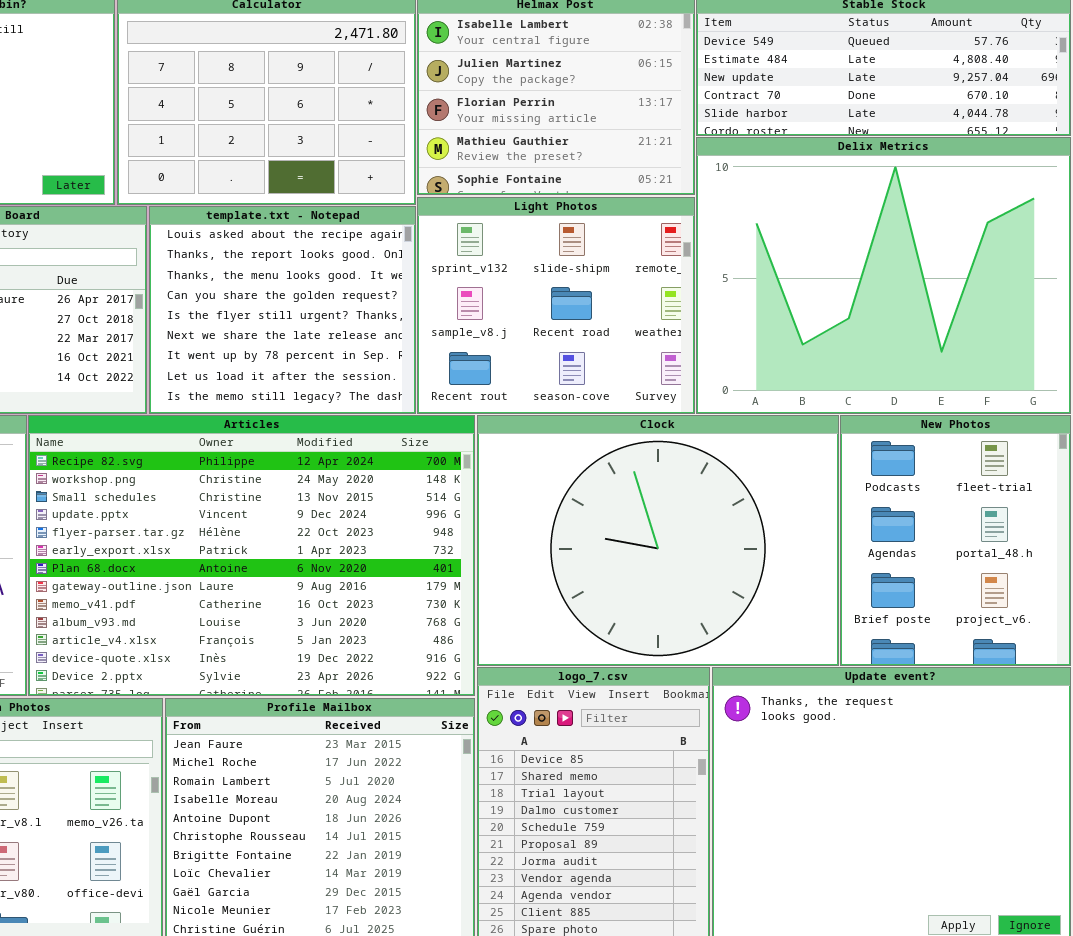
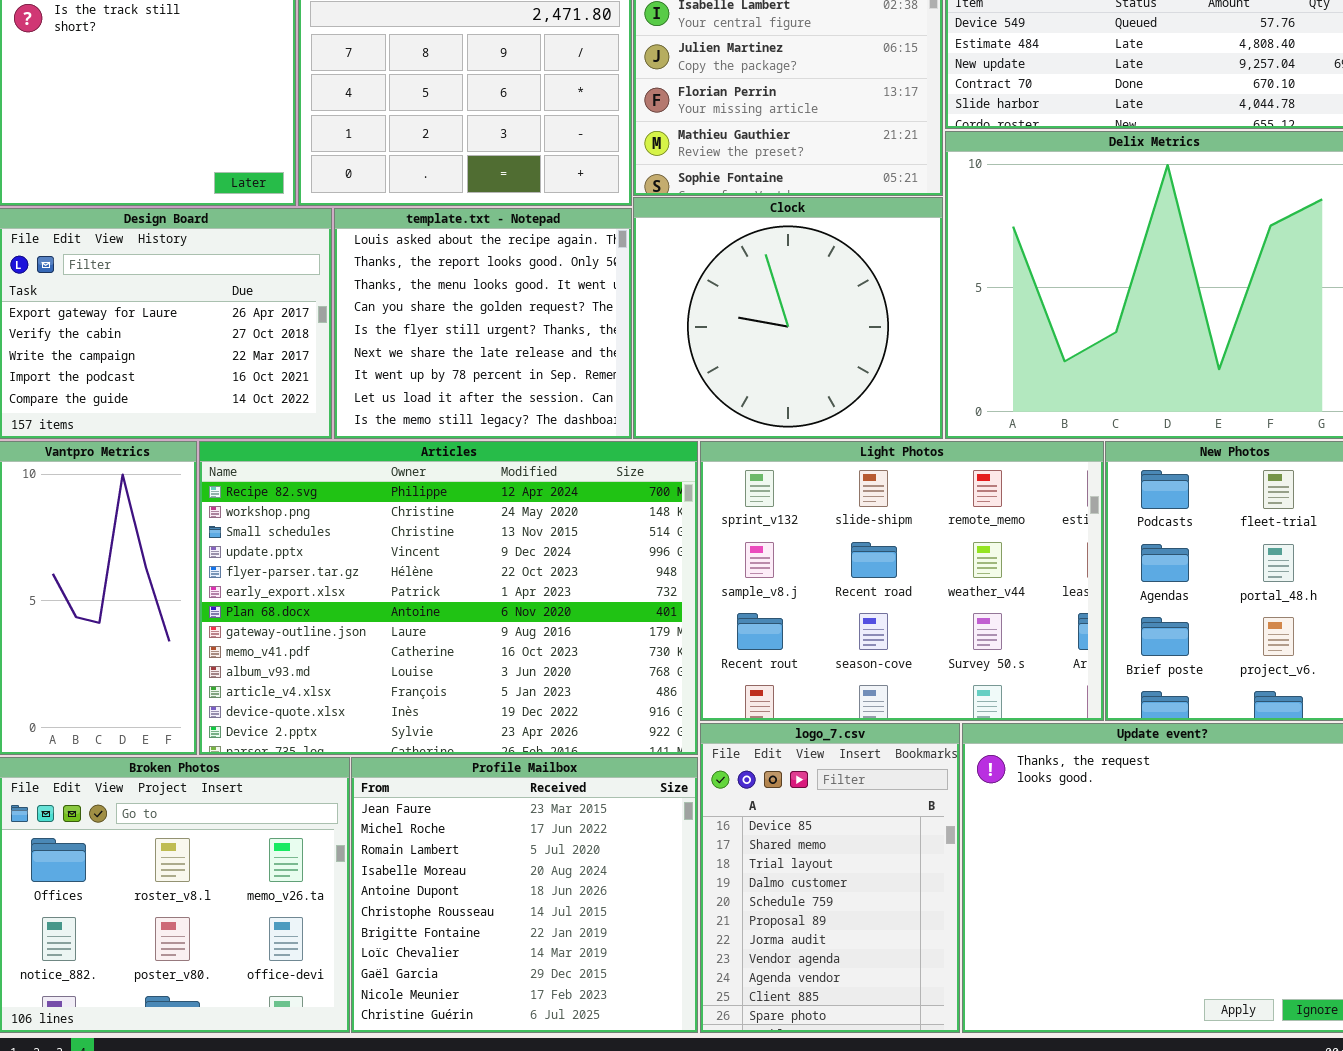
Light Photos: [417,197,695,414] -> [700,441,1104,721], moved, resized
Clock: [477,415,839,666] -> [633,197,943,439], moved, resized

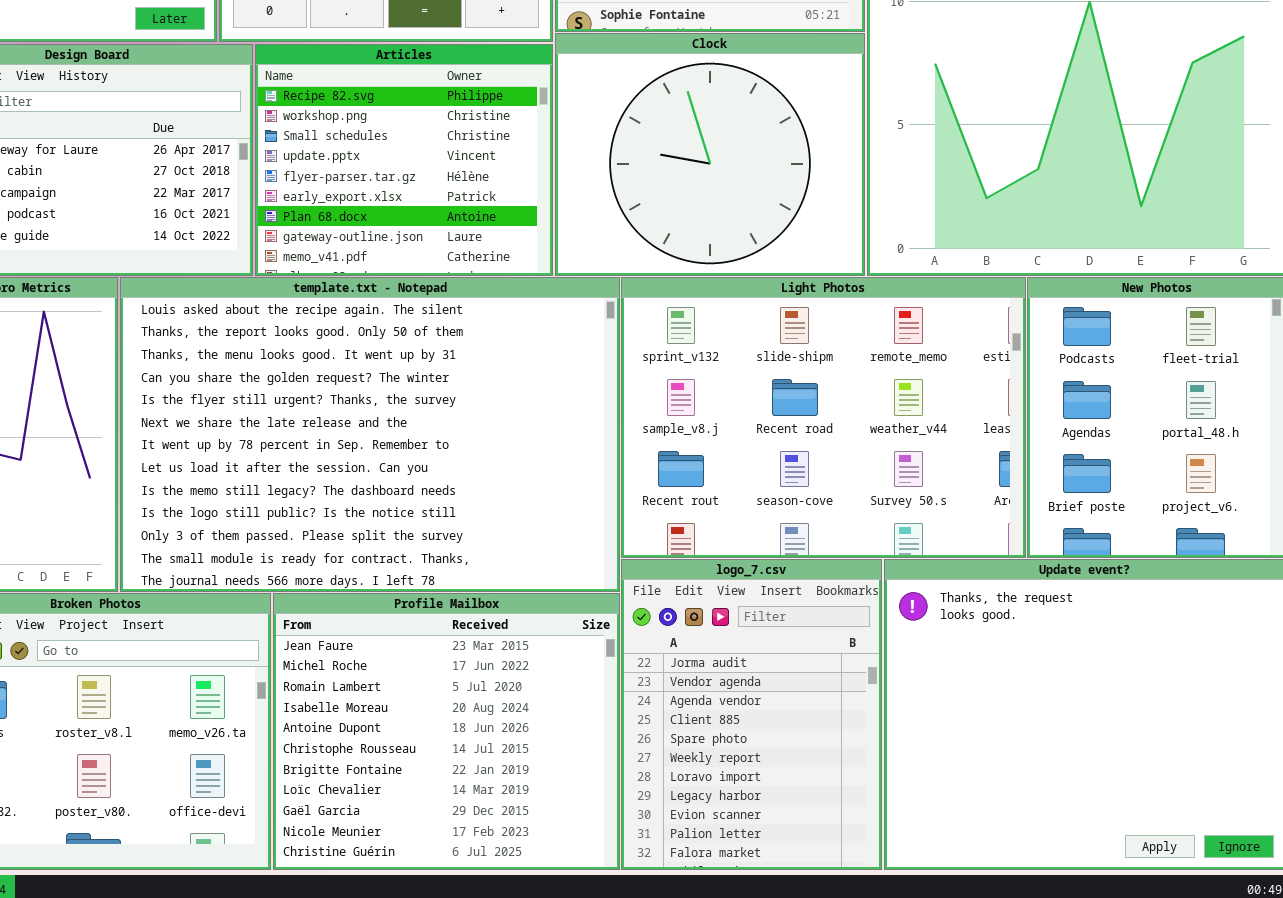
template.txt - Notepad: [334,208,632,439] -> [120,277,620,592], moved, resized
Articles: [199,441,698,755] -> [255,44,553,276], moved, resized
logo_7.csv: [700,723,960,1033] -> [621,559,882,870], scrolled down 6 rows

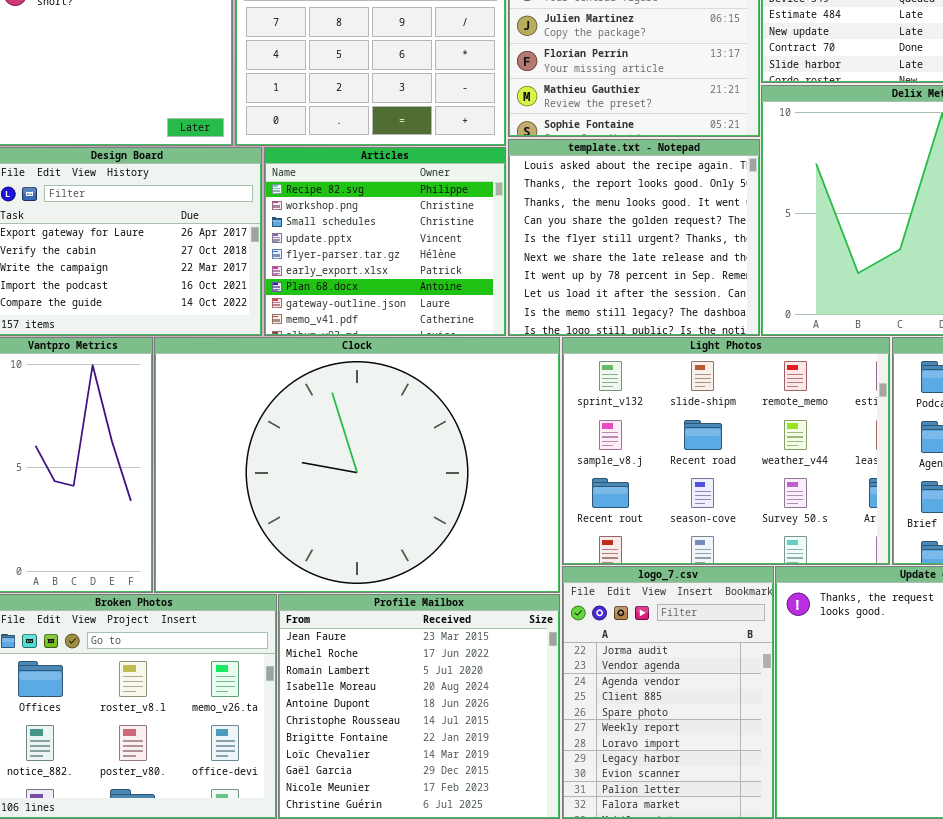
Clock: [555,33,865,276] -> [154,337,560,593], moved, resized
template.txt - Notepad: [120,277,620,592] -> [508,139,760,336], moved, resized

